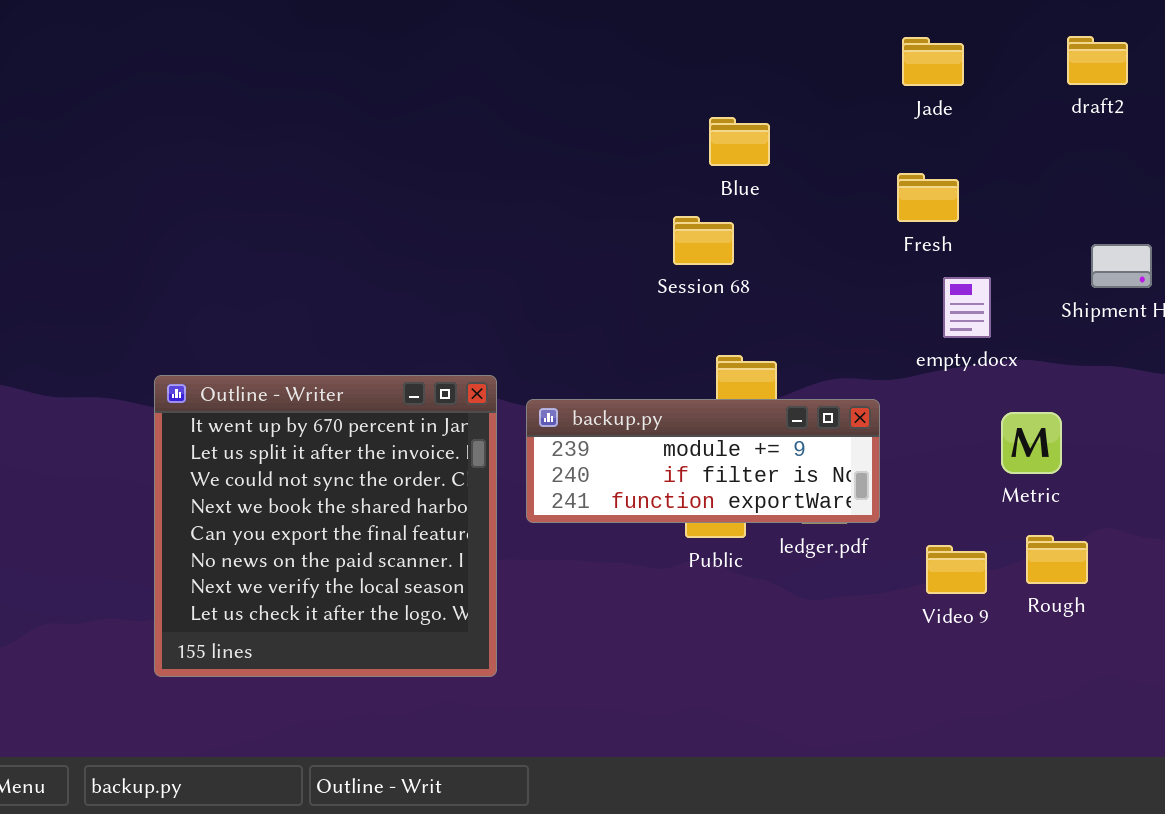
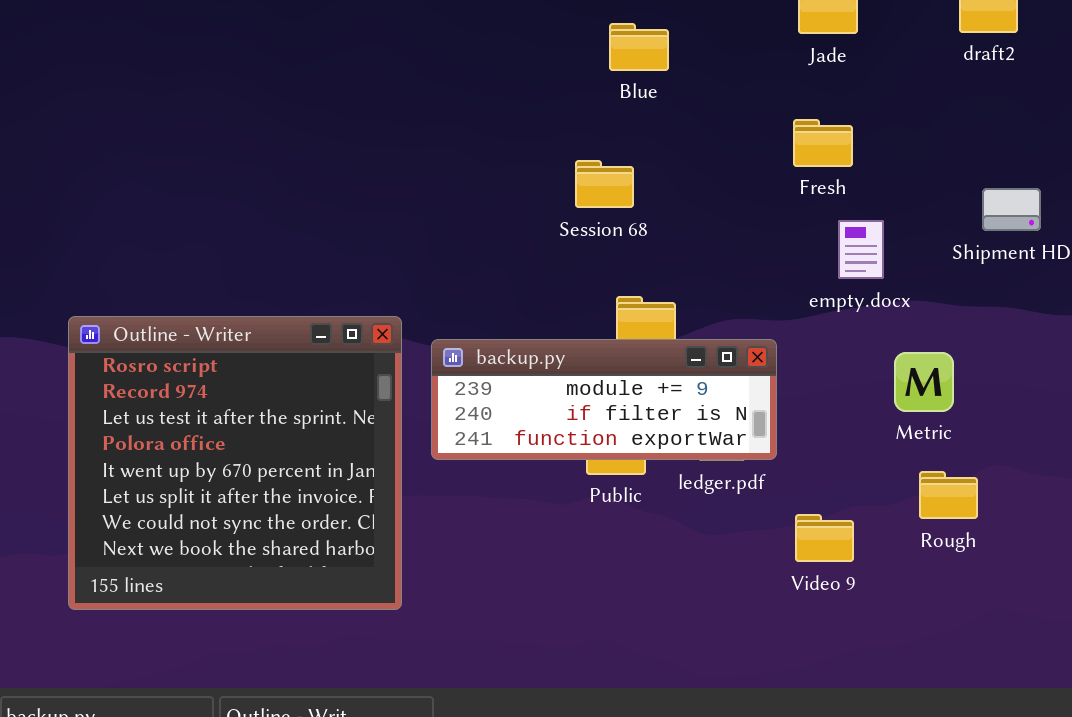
Blue: [709,117,770,166] -> [609,23,669,71], moved
Outline - Writer: [154,375,497,677] -> [68,316,402,610], scrolled up 4 rows
Video 9: [926,545,987,594] -> [795,514,854,562], moved

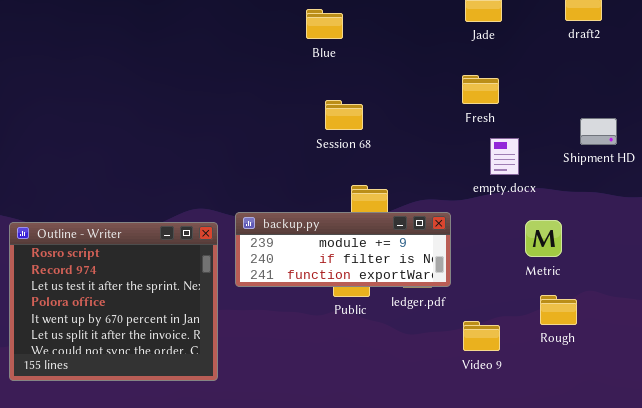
Blue: [609,23,669,71] -> [306,9,343,39], moved
Outline - Writer: [68,316,402,610] -> [9,222,218,381], resized

